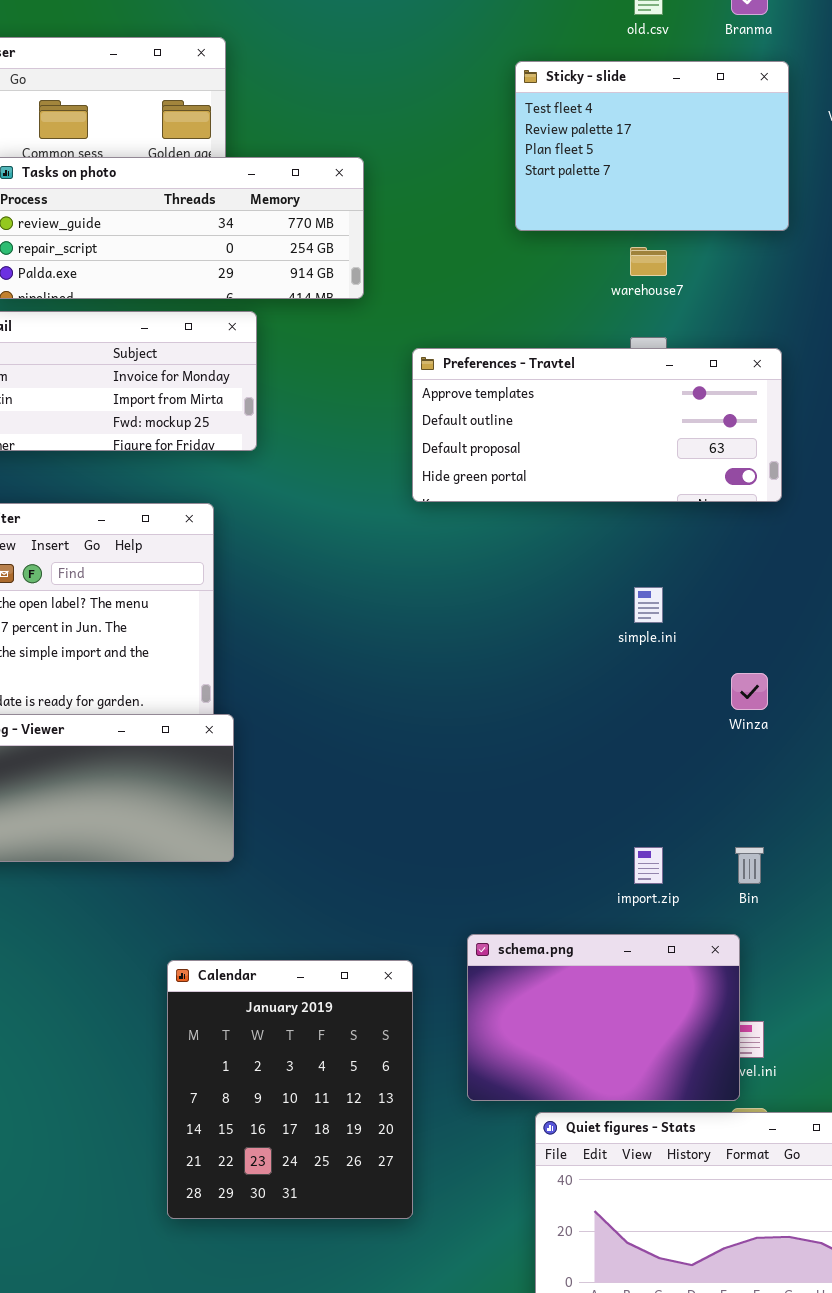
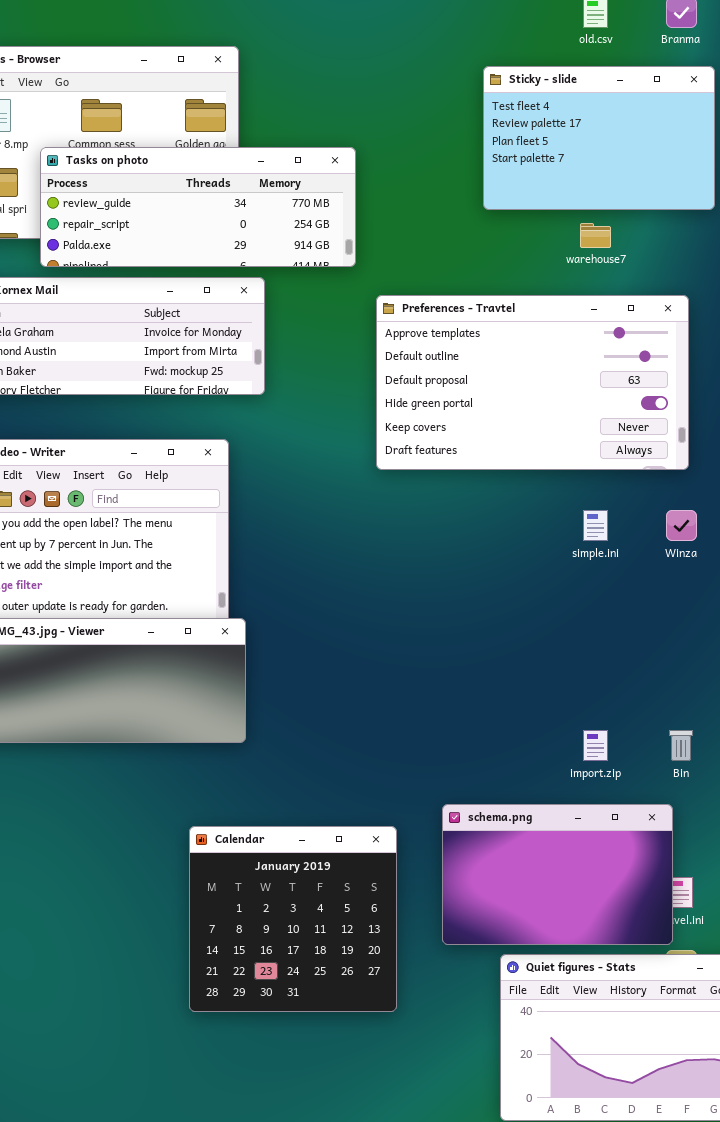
Preferences - Travtel: [412,348,782,502] -> [376,295,689,470], moved, resized
Winza: [731,673,768,710] -> [666,510,697,541], moved
Calendar: [167,960,413,1219] -> [189,826,397,1012], resized

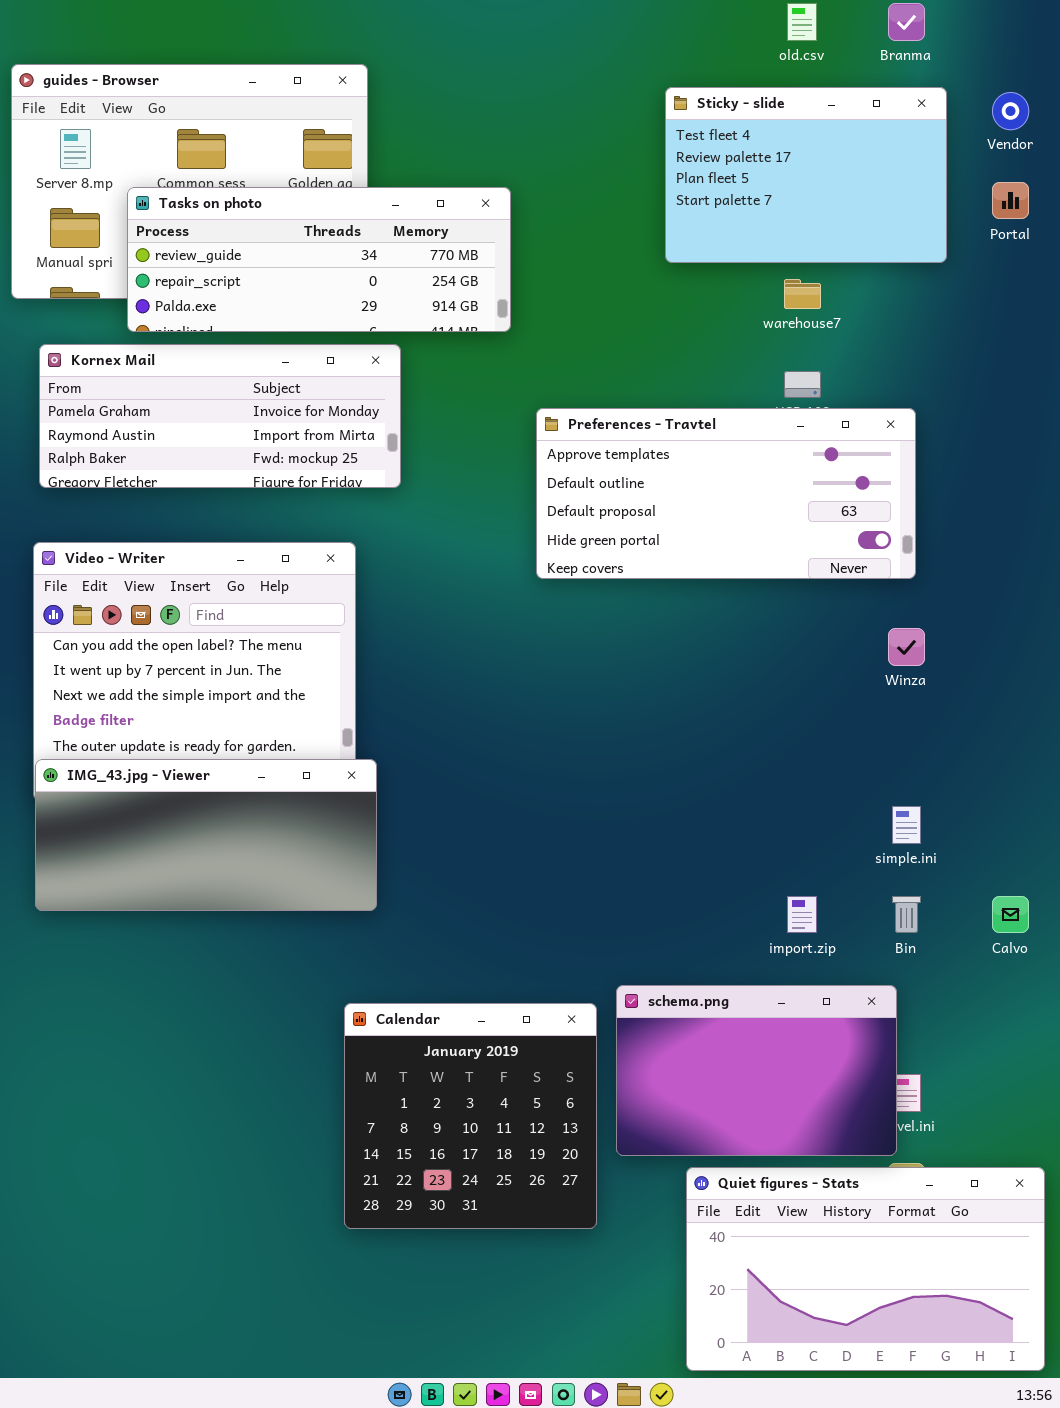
Preferences - Travtel: [376,295,689,470] -> [536,408,916,579], resized
simple.ini: [583,510,608,541] -> [892,806,921,844], moved
Calendar: [189,826,397,1012] -> [344,1003,597,1229], moved

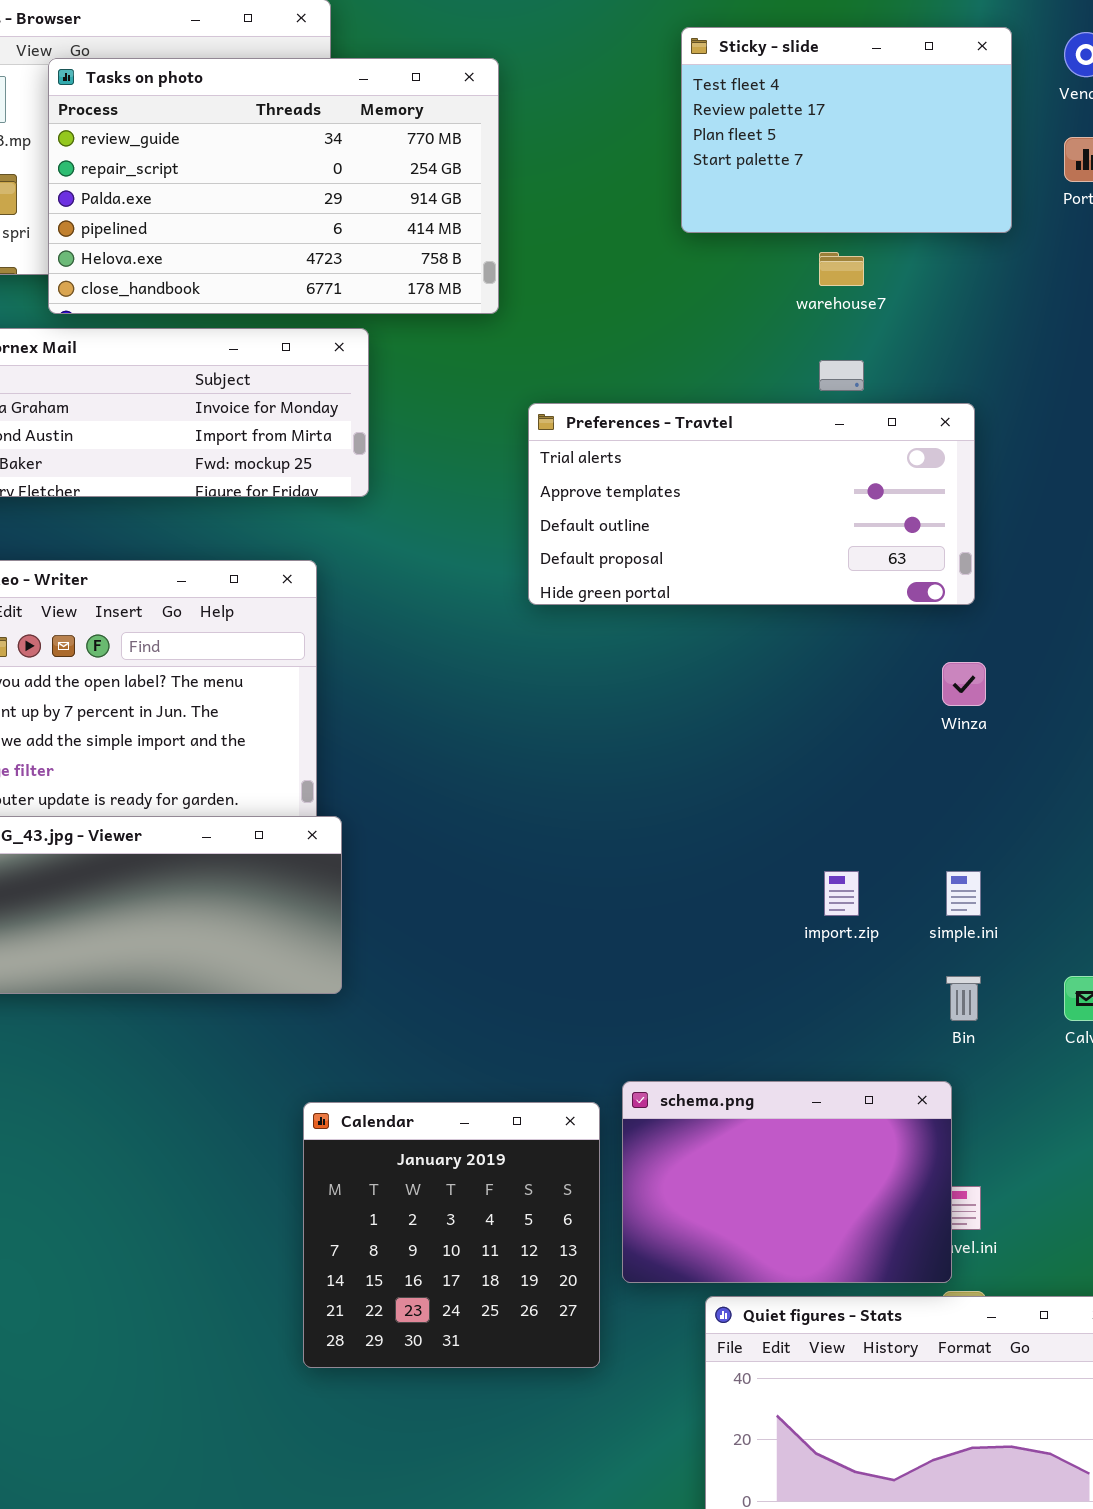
Tasks on photo: [127,187,511,332] -> [48,58,499,314], resized
Preferences - Travtel: [536,408,916,579] -> [528,403,975,605], scrolled up 1 row
import.zip: [787,896,817,933] -> [824,871,859,916], moved

